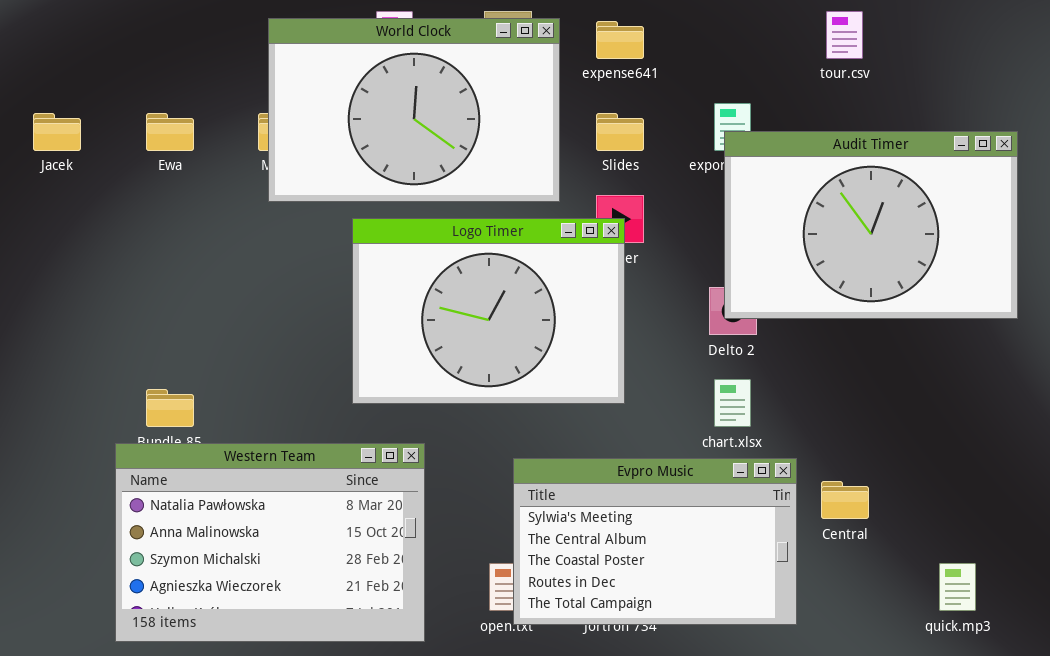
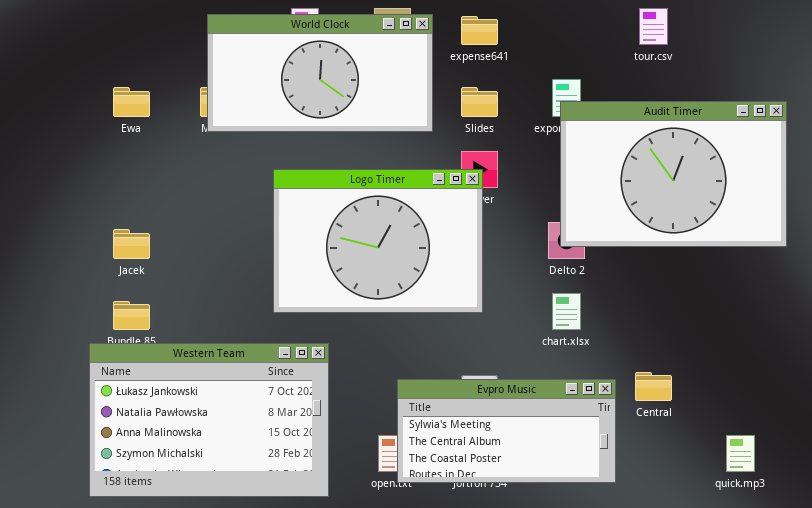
World Clock: [268,18,560,202] -> [207,14,433,132], resized
Jacek: [33,113,81,151] -> [113,229,150,259], moved
Western Team: [115,443,425,642] -> [89,343,329,497], scrolled up 1 row
Evpro Music: [513,458,797,625] -> [397,379,616,483], resized

